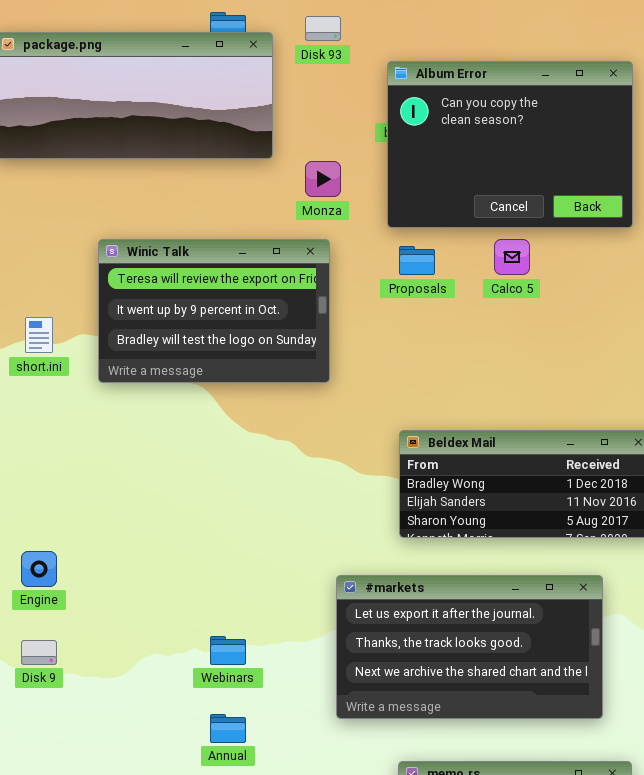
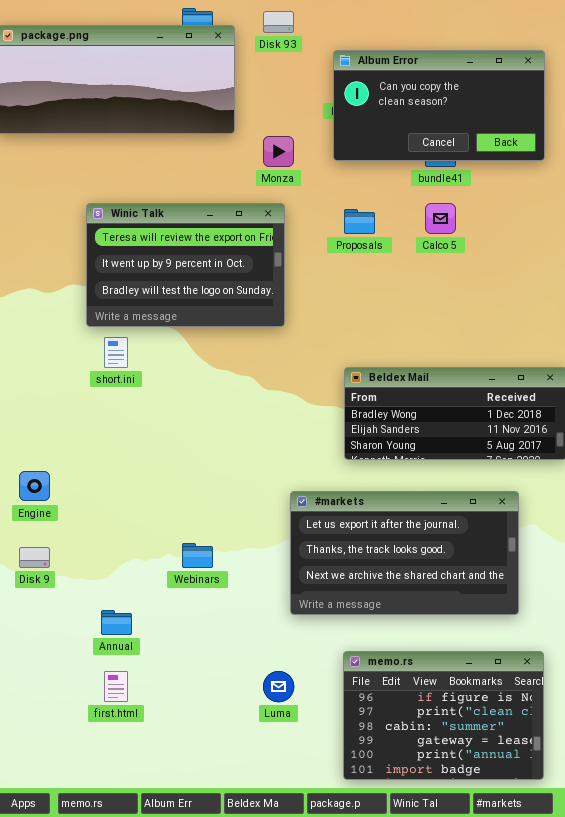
Album Error: [387,61,633,228] -> [333,50,545,161], resized
short.ini: [25,317,53,353] -> [104,337,128,368], moved
Annual: [210,714,246,743] -> [101,610,132,635], moved

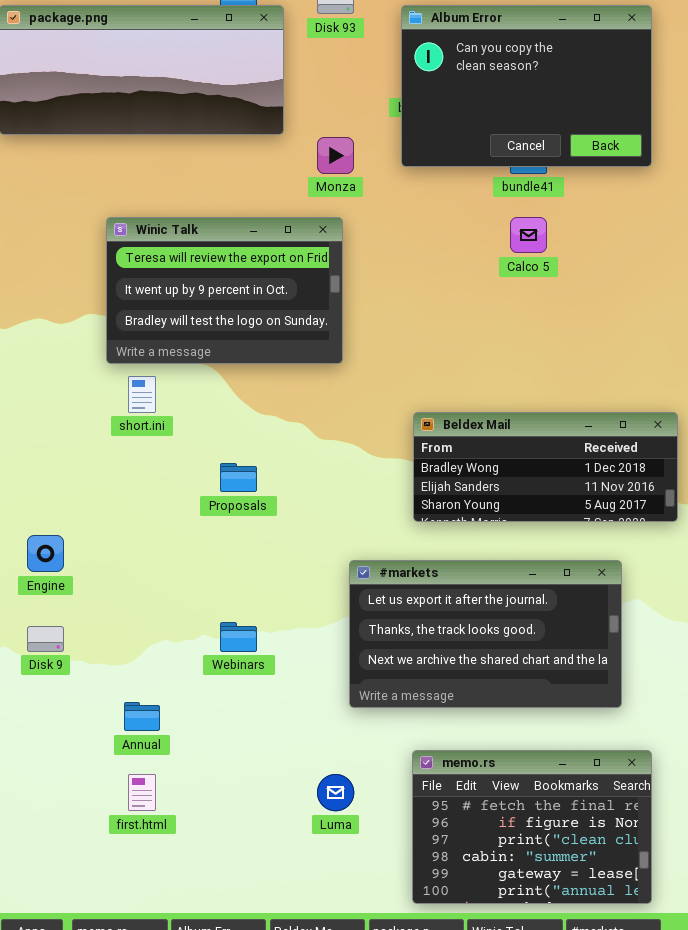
Album Error: [333,50,545,161] -> [401,5,652,167], resized
Proposals: [344,209,375,234] -> [220,463,257,492], moved
memo.rs: [343,651,544,780] -> [412,750,652,904], scrolled up 1 row

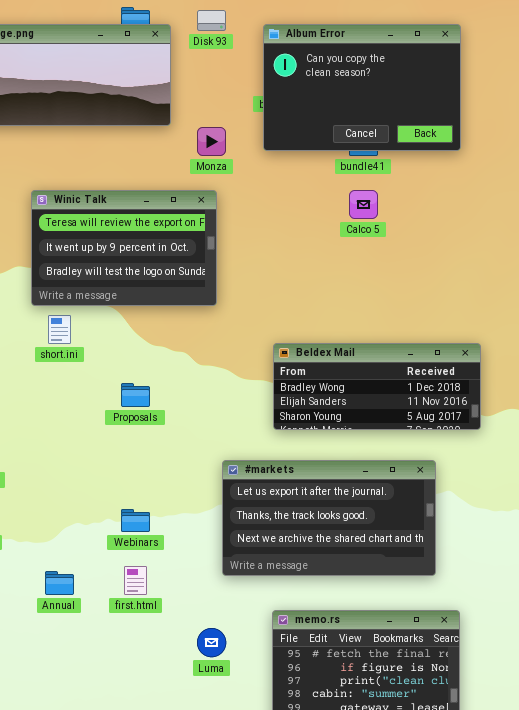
first.html: [128,774,156,811] -> [124,566,147,595], moved

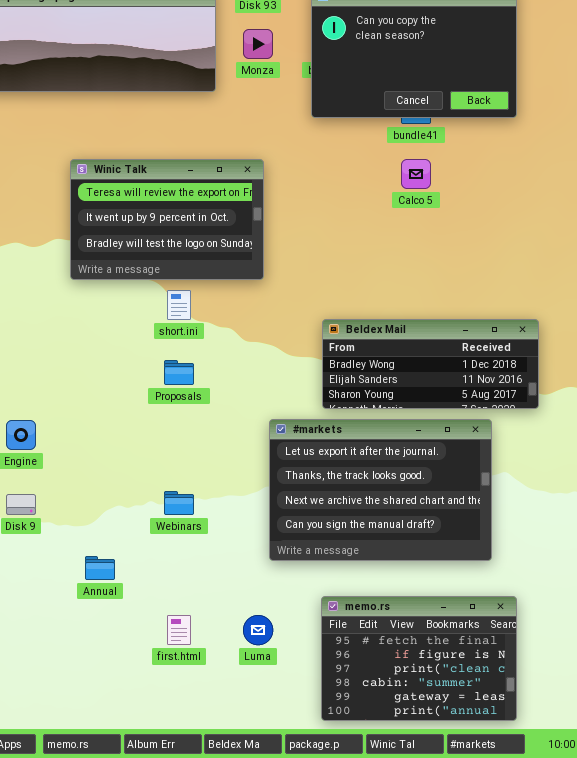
Monza: [197,127,226,156] -> [243,29,273,59], moved
short.ini: [48,315,71,344] -> [167,290,191,320], moved
#markets: [222,460,436,576] -> [269,419,492,561], resized
first.html: [124,566,147,595] -> [167,615,191,645], moved

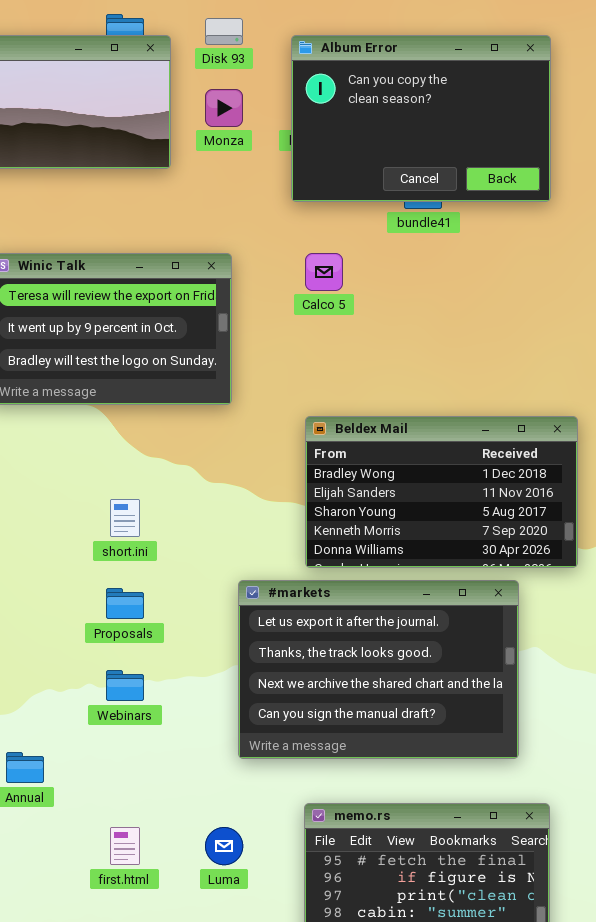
Calco 5: [401,159,431,189] -> [305,253,343,291], moved
short.ini: [167,290,191,320] -> [110,499,140,537], moved
Beldex Mail: [322,319,539,409] -> [305,416,578,568], resized
Proposals: [164,360,194,385] -> [106,588,144,619], moved

